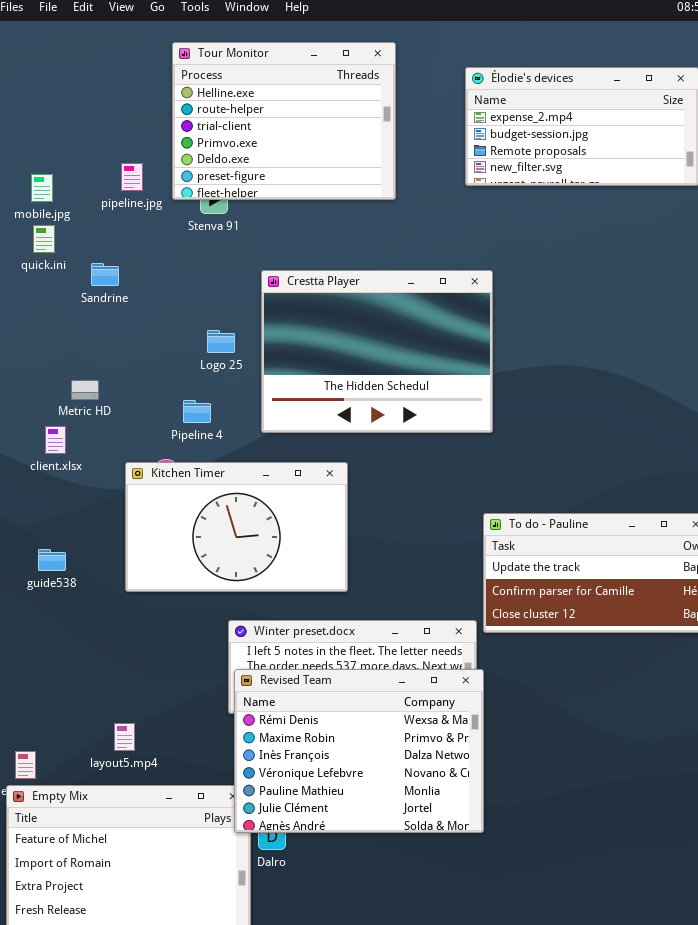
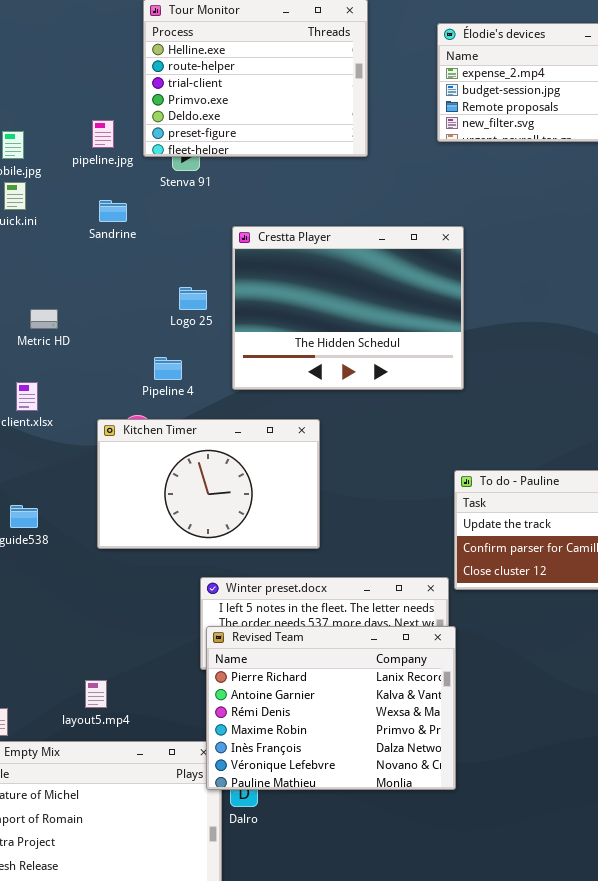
Sandrine: [91,263,119,286] -> [99,200,127,222], moved
Metric HD: [71,380,99,400] -> [30,309,58,329], moved
Revised Team: [234,669,484,833] -> [206,626,456,790], scrolled up 2 rows

